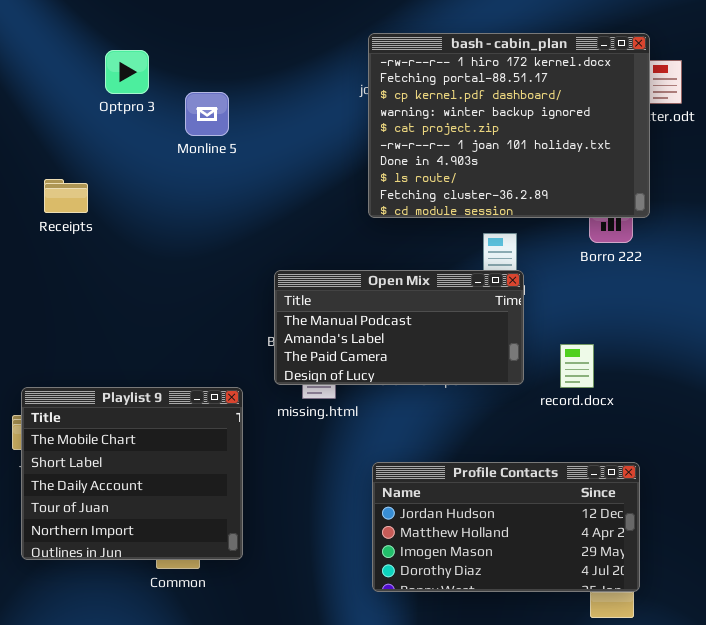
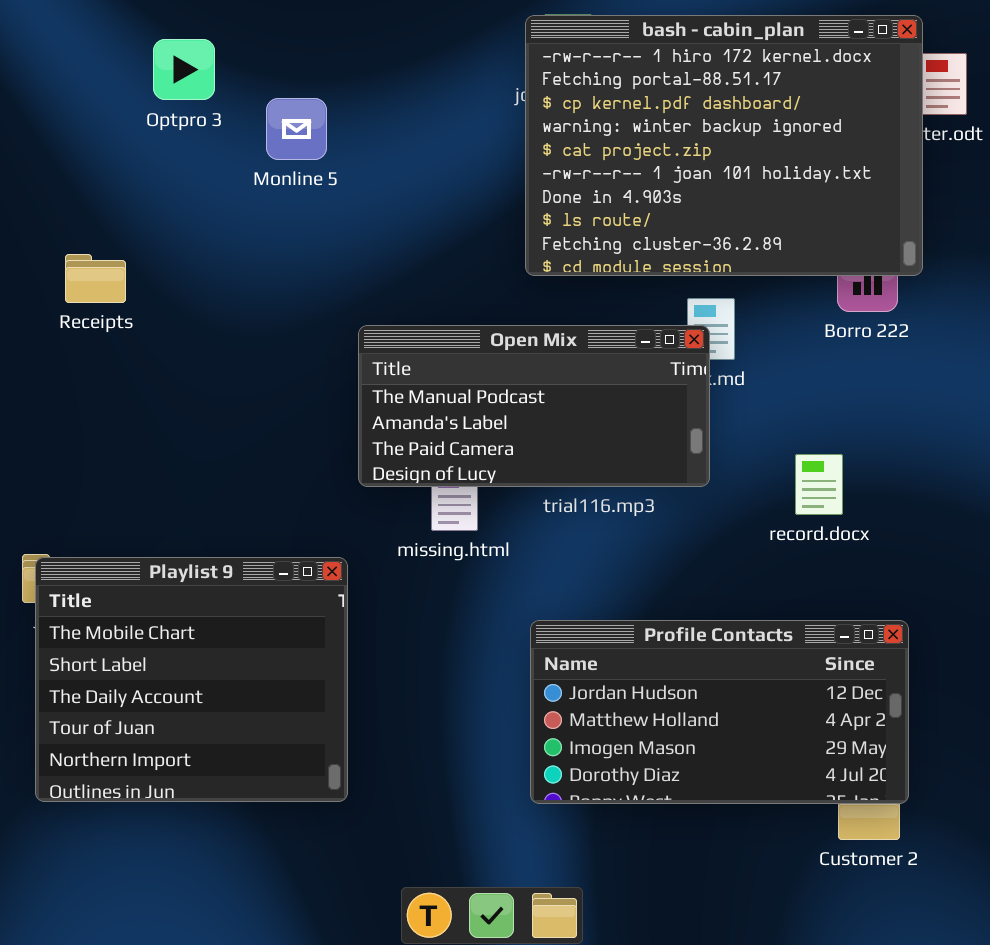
Receipts: [44,179,88,213] -> [65,254,126,303], moved
Open Mix: [274,270,524,385] -> [358,325,710,487], moved
Playlist 9: [21,387,243,560] -> [35,557,348,802], moved

